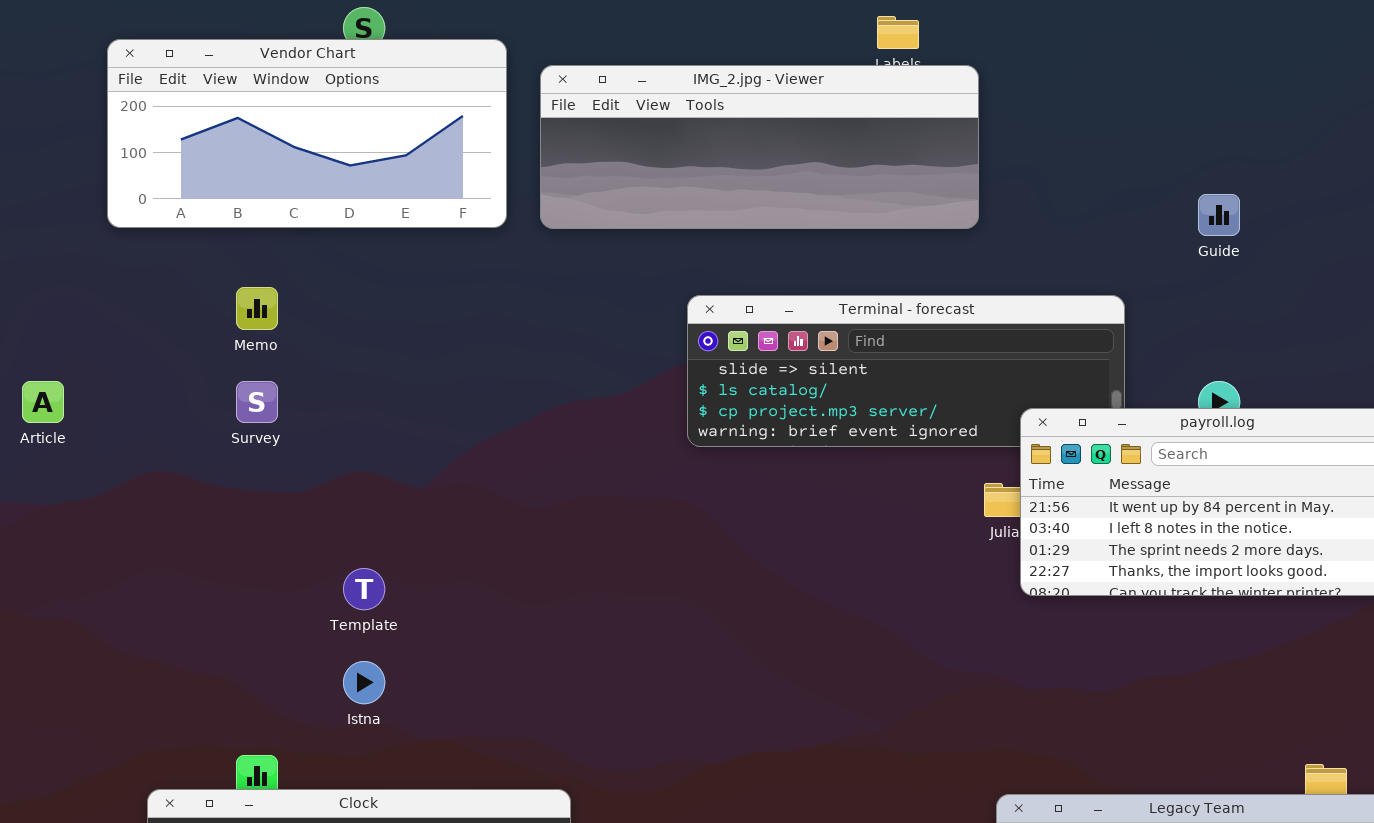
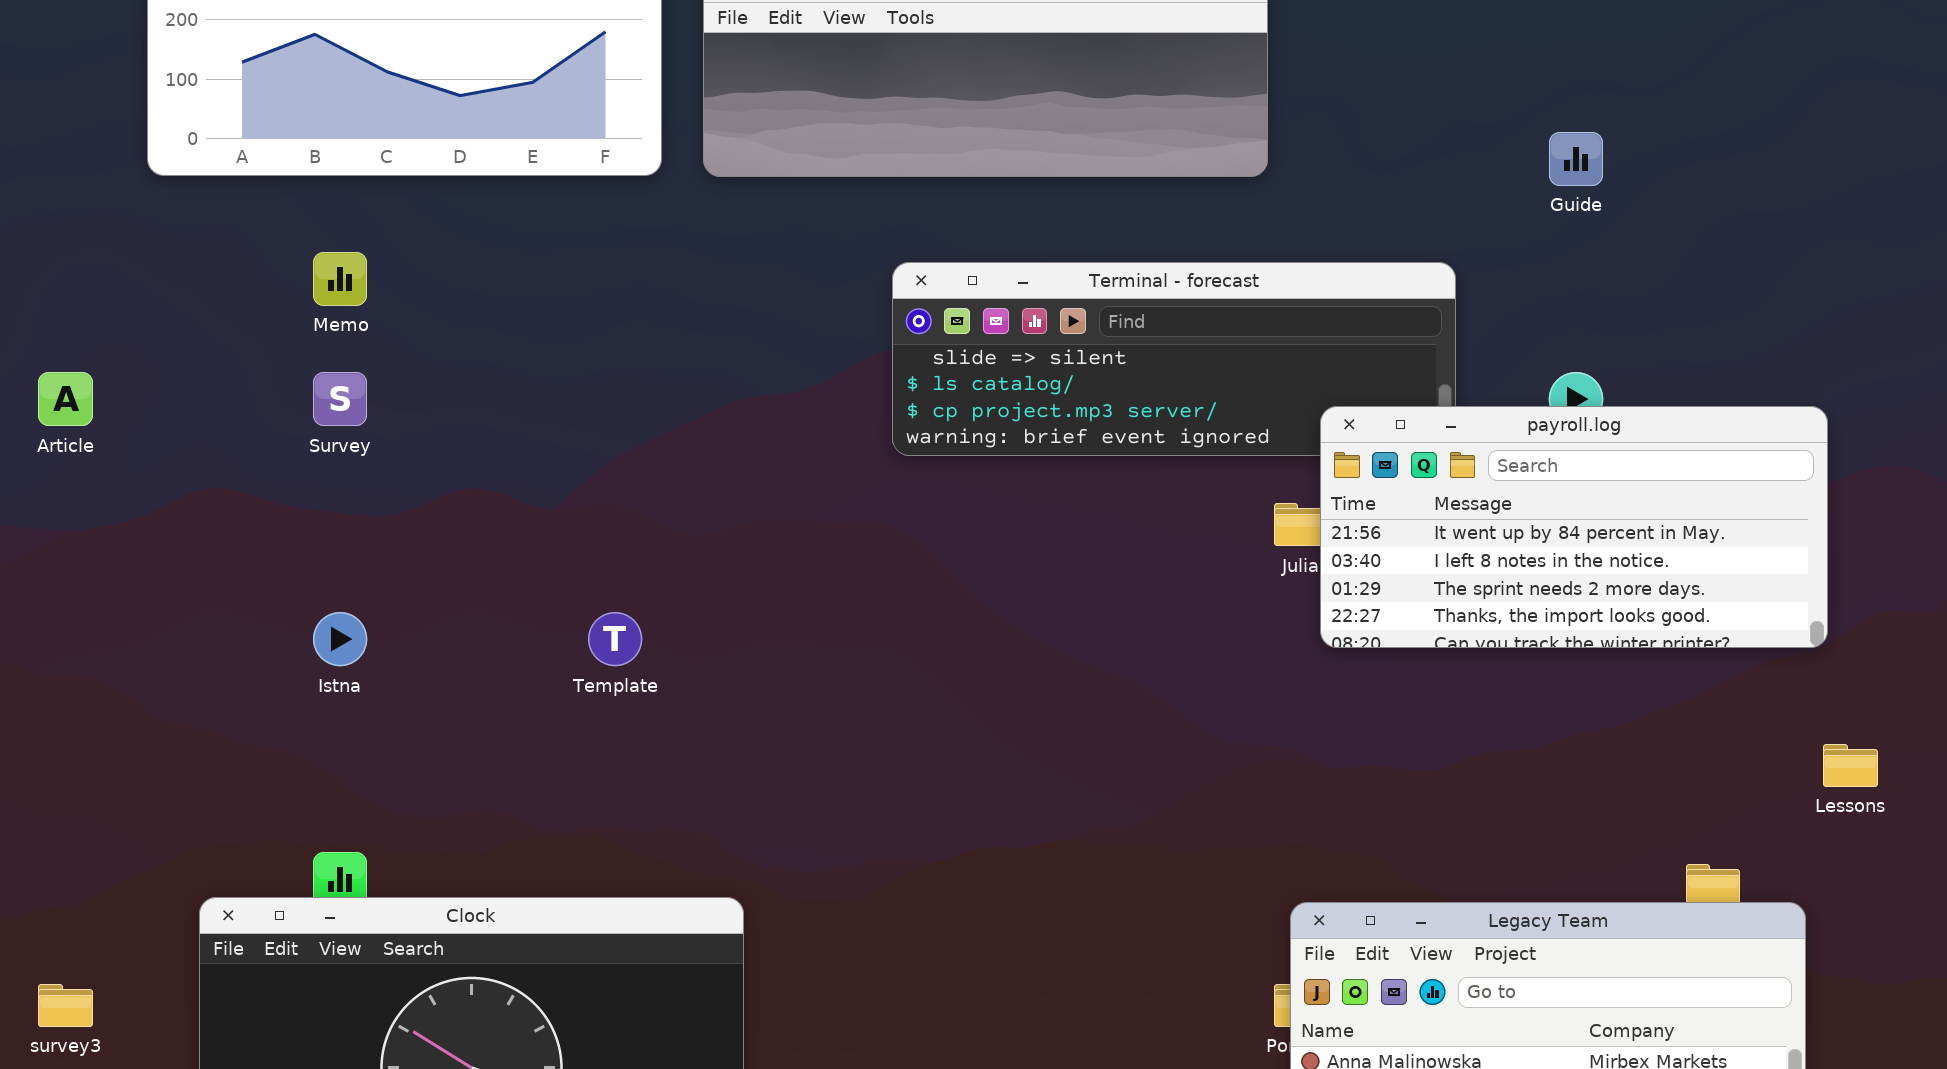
Template: [343,568,385,610] -> [588,612,642,666], moved
Istna: [343,661,385,704] -> [313,612,367,666], moved

